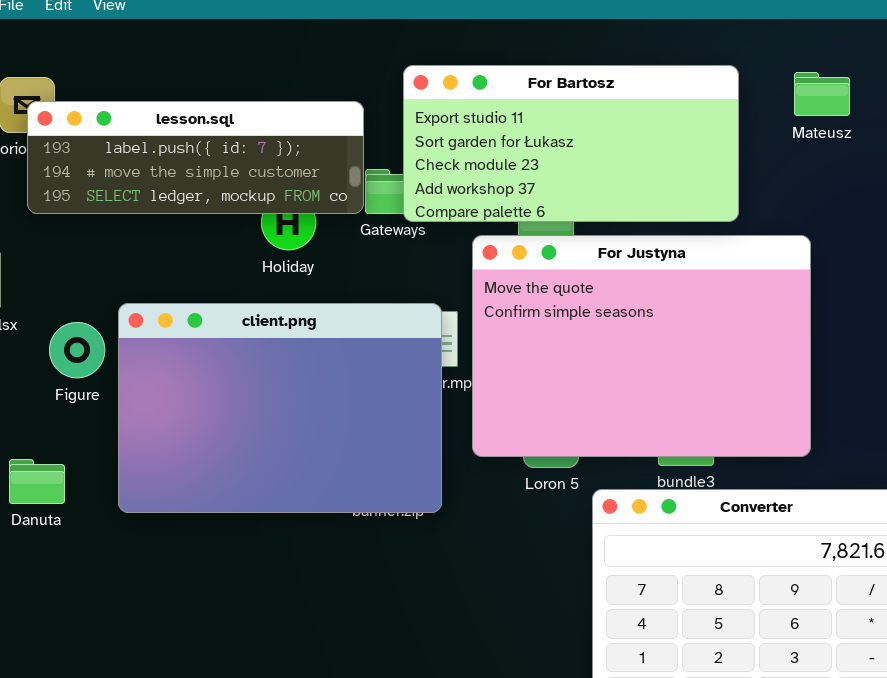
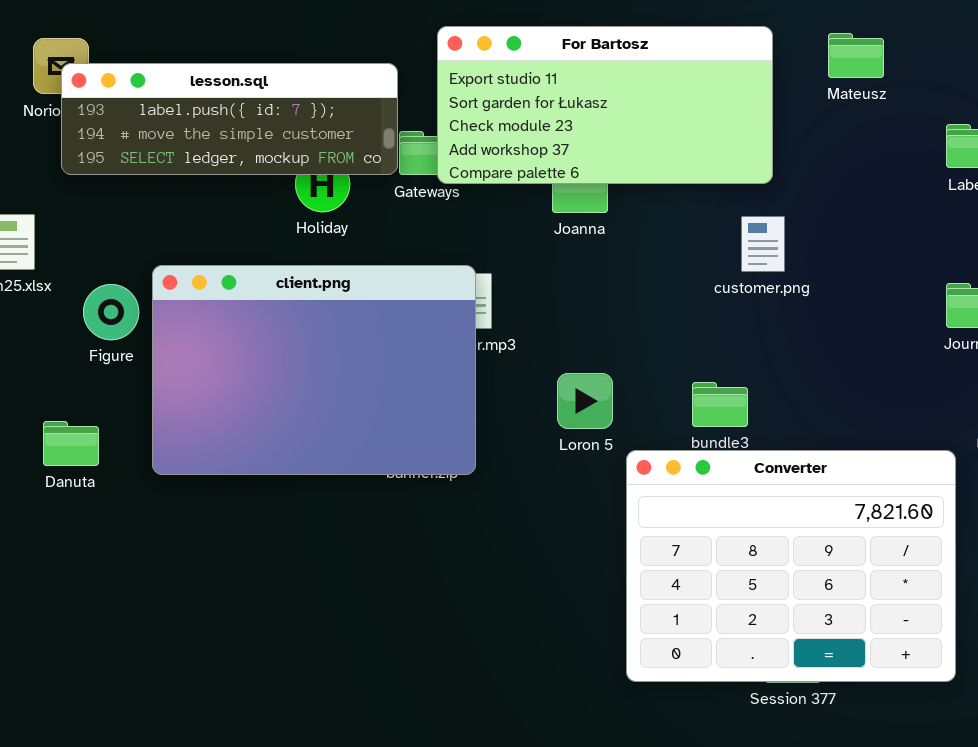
For Justyna: [472,235,811,457] -> none, closed

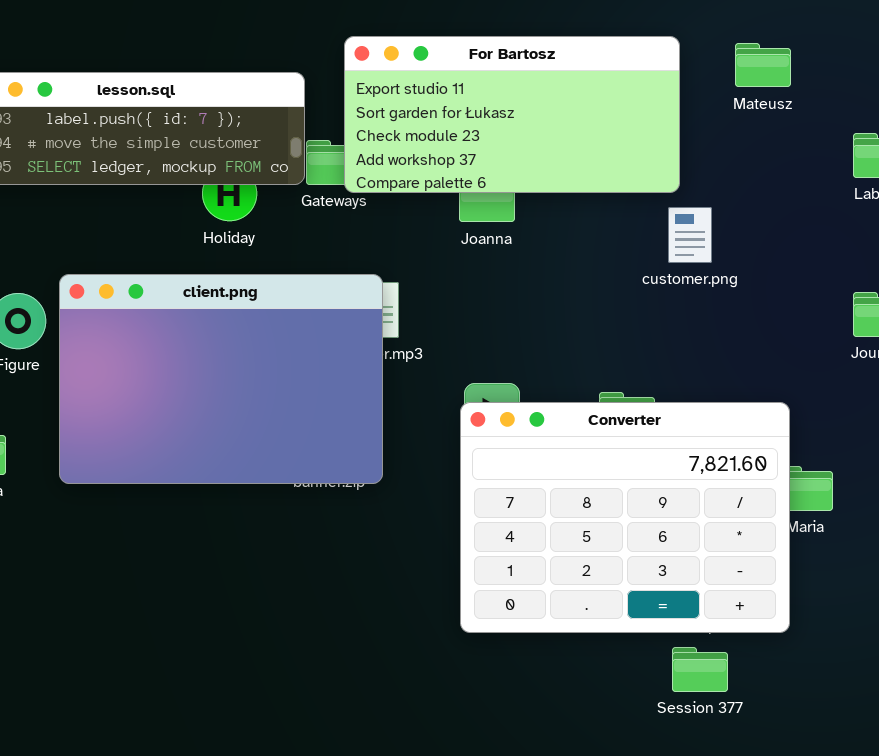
customer.png: [741,216,785,272] -> [668,207,712,263], moved
Converter: [626,450,956,682] -> [460,402,790,633], moved

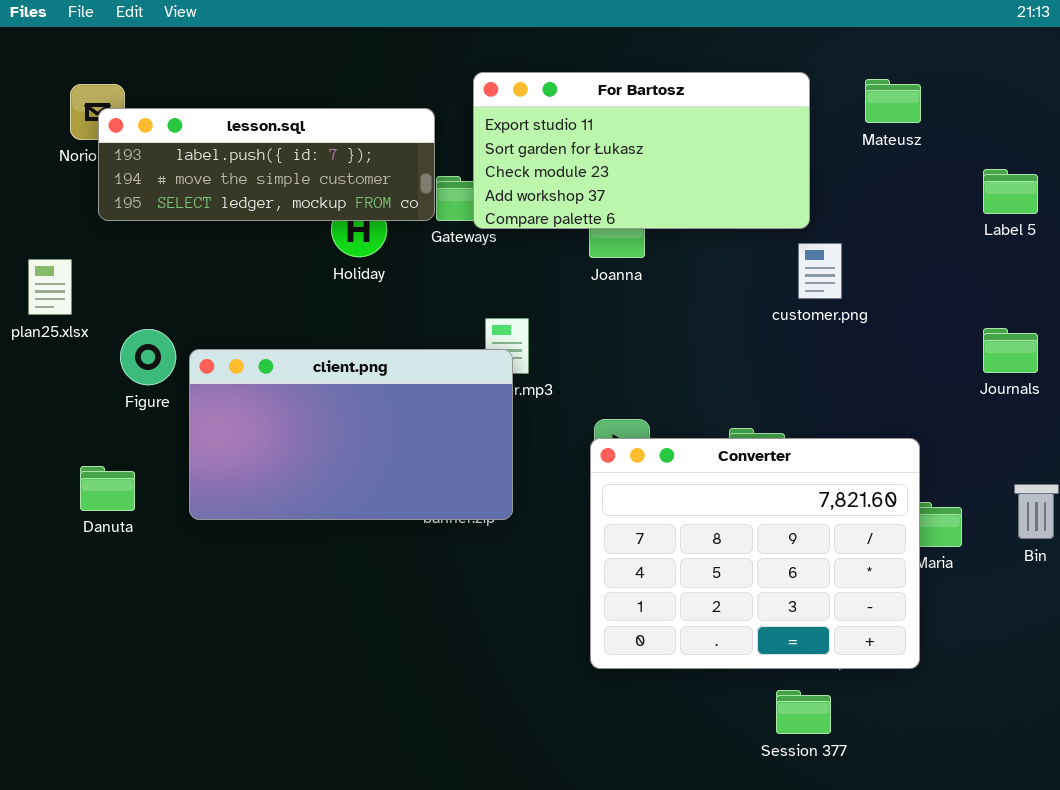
client.png: [59,274,383,484] -> [189,349,513,520], resized
Session 377: [672,647,728,692] -> [776,690,831,734], moved

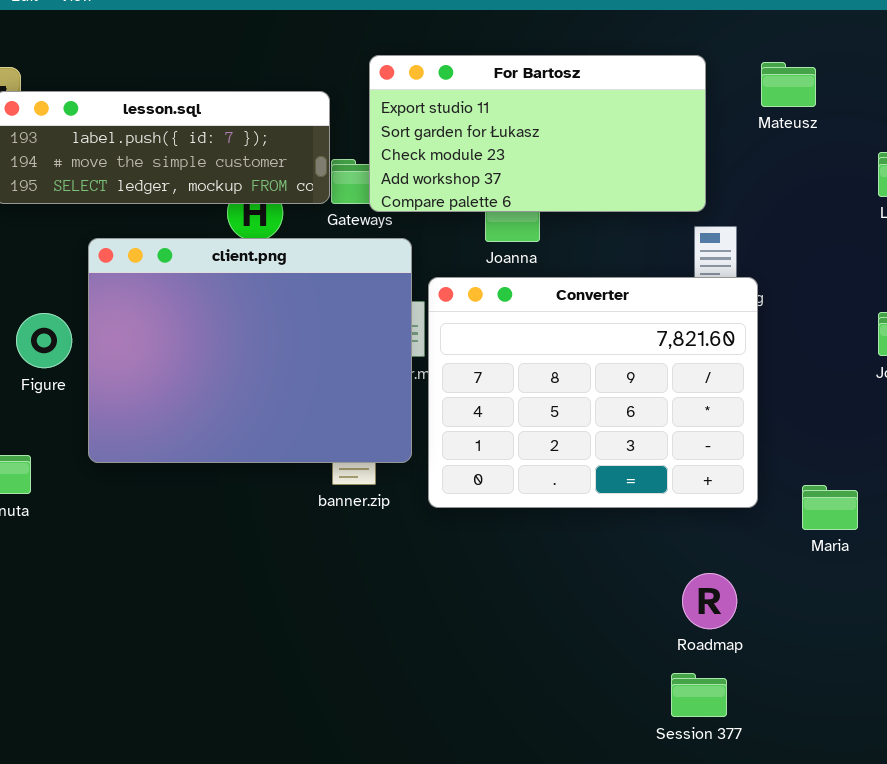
client.png: [189,349,513,520] -> [88,238,412,463], moved, resized
Converter: [590,438,920,669] -> [428,277,758,508], moved

